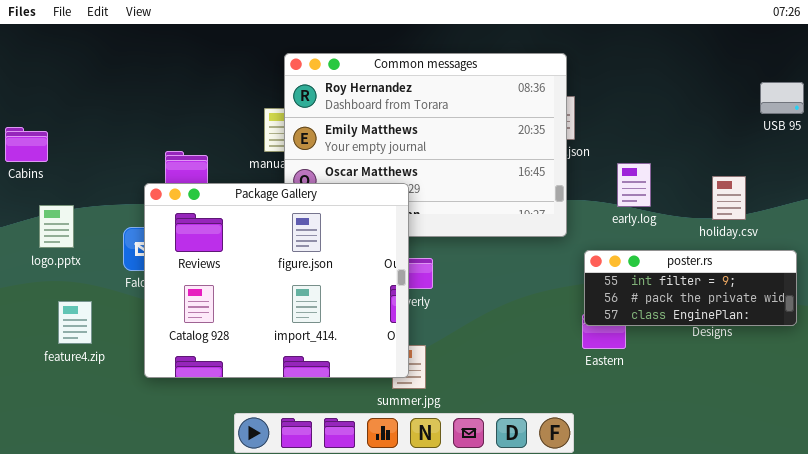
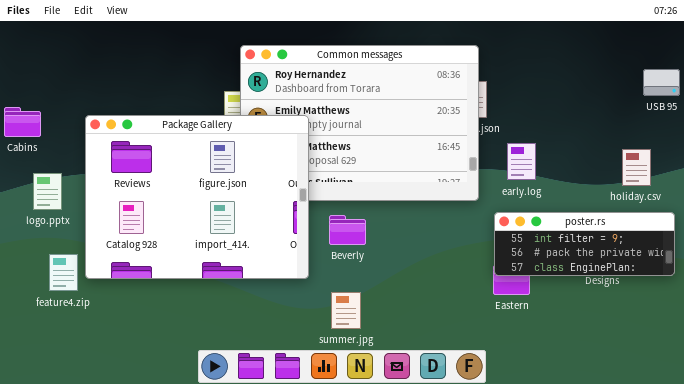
early.log: [617,163,651,207] -> [507,143,536,180], moved
holiday.csv: [712,176,746,220] -> [622,149,651,186], moved
Package Gallery: [144,183,409,378] -> [85,115,309,279], moved

